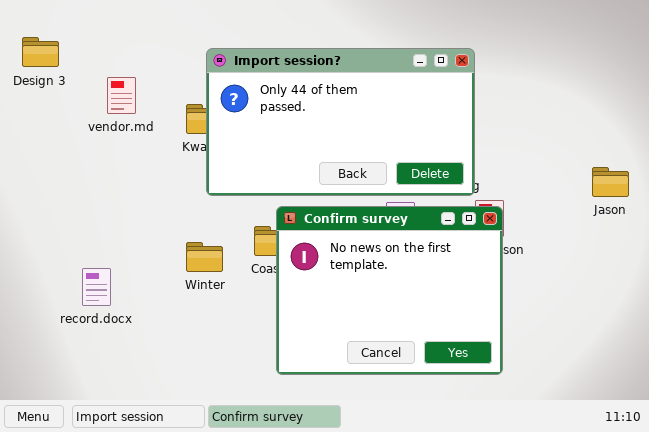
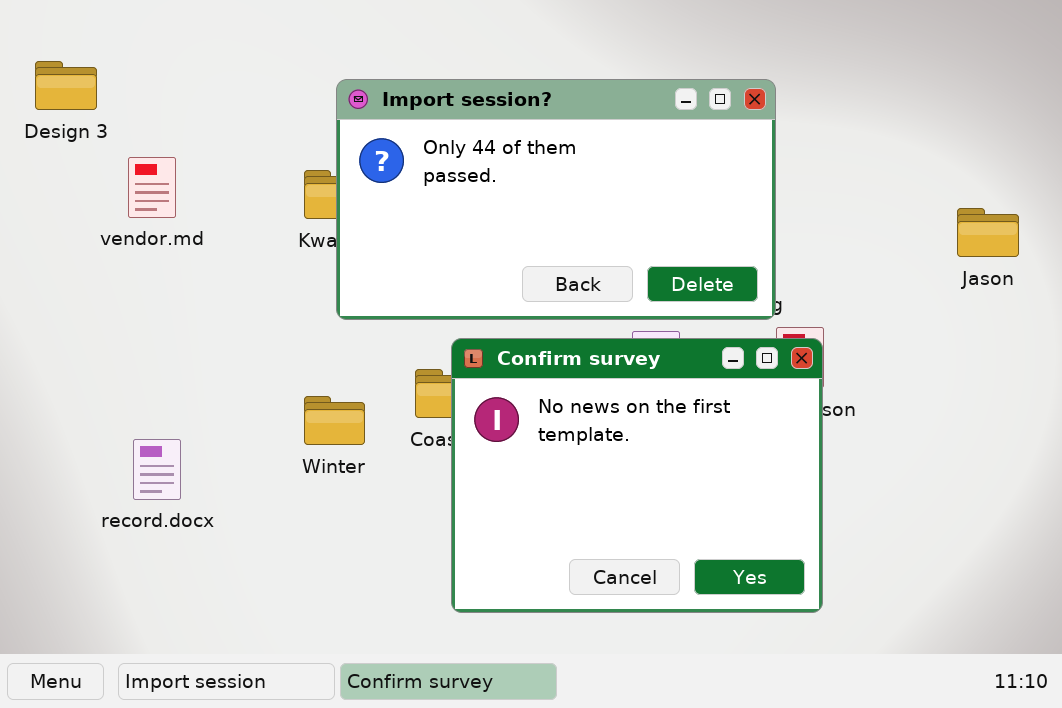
vendor.md: [107,77,136,114] -> [128,157,176,218], moved
Jason: [592,167,629,197] -> [957,208,1019,257], moved

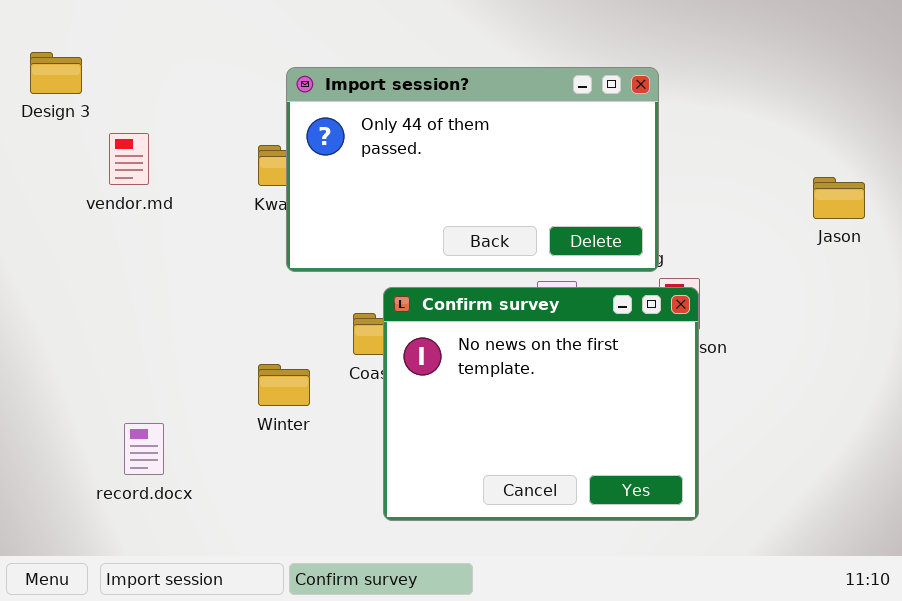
Winter: [304,396,365,445] -> [258,364,310,406], moved
record.docx: [133,439,181,500] -> [124,423,164,475], moved

